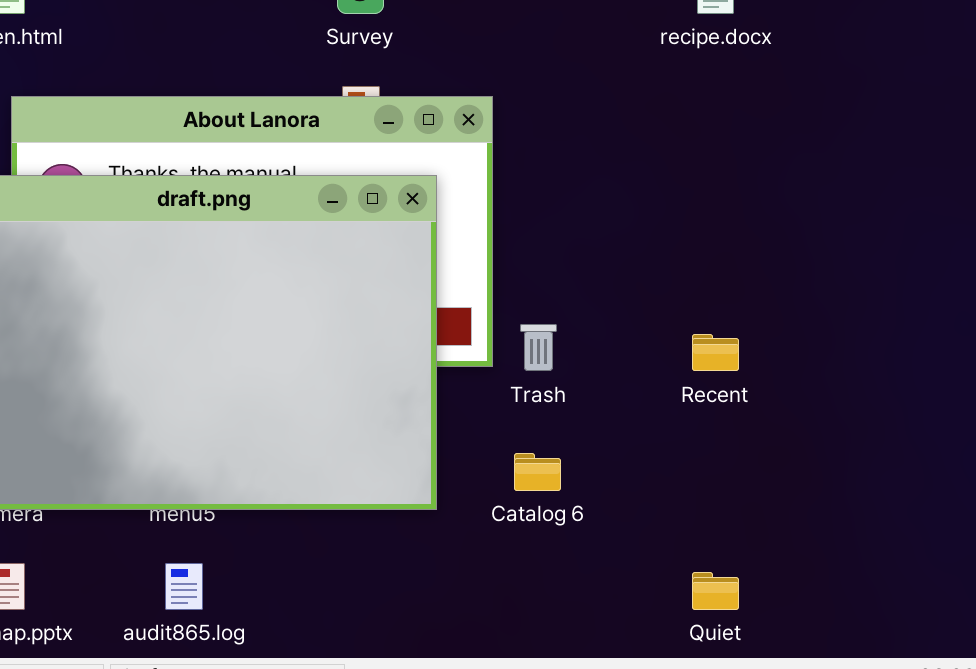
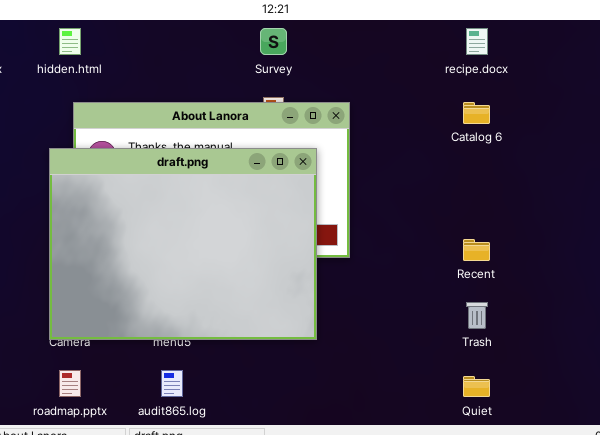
Trash: [520,324,557,371] -> [466,302,488,329], moved
Catalog 6: [514,453,561,491] -> [463,102,490,124], moved

